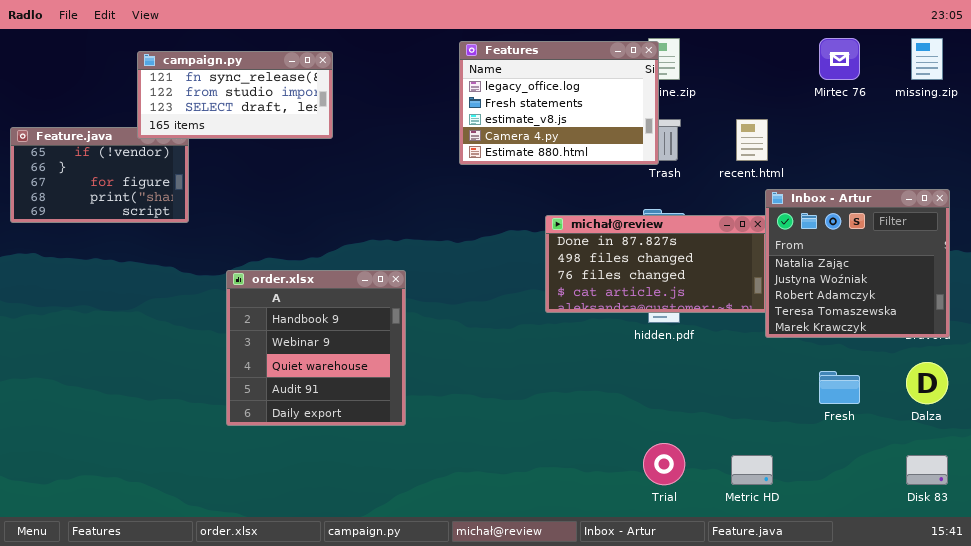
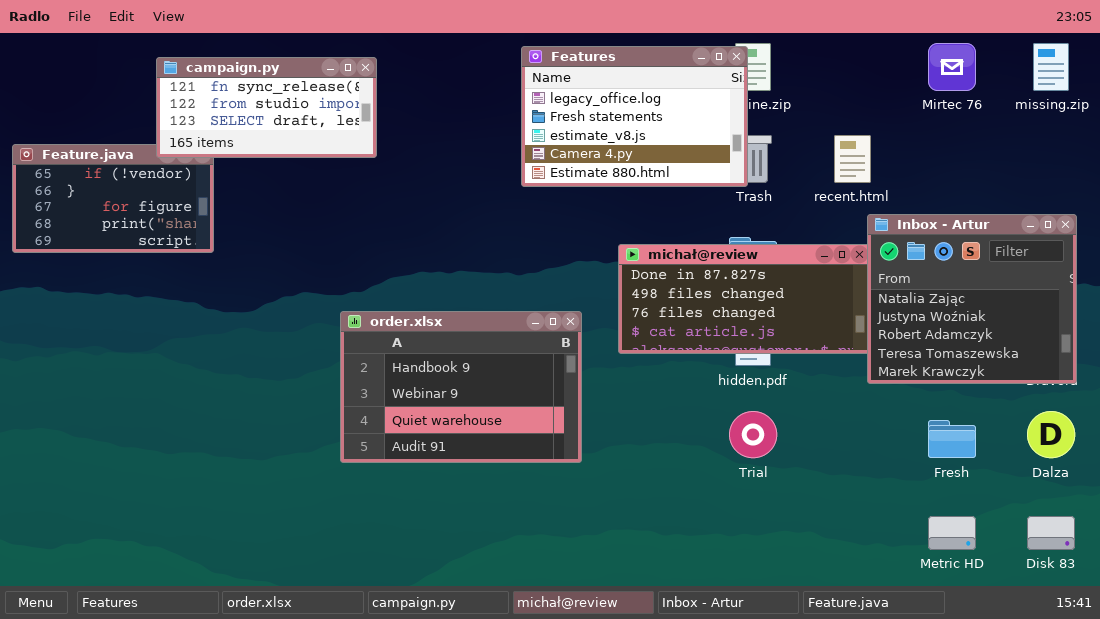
order.xlsx: [226,270,406,426] -> [340,311,582,463], moved, resized
Trial: [643,443,685,485] -> [729,411,777,458], moved
Metric HD: [731,455,773,485] -> [928,516,976,550], moved

